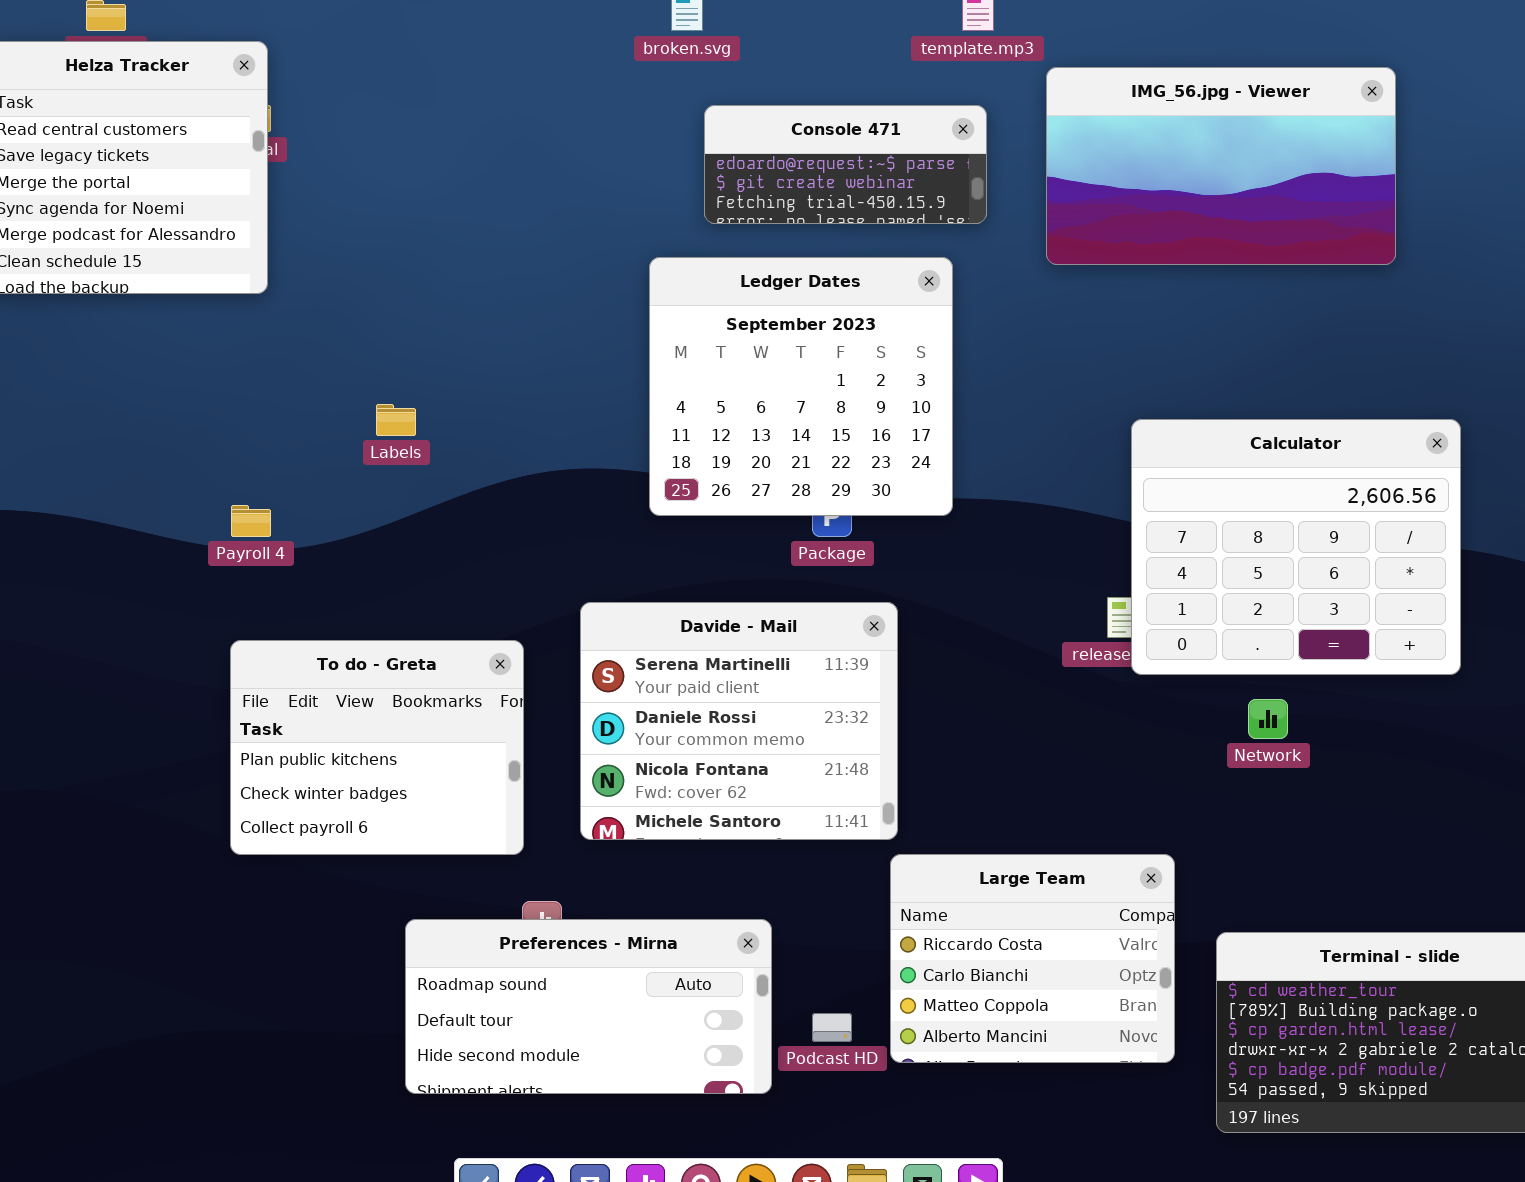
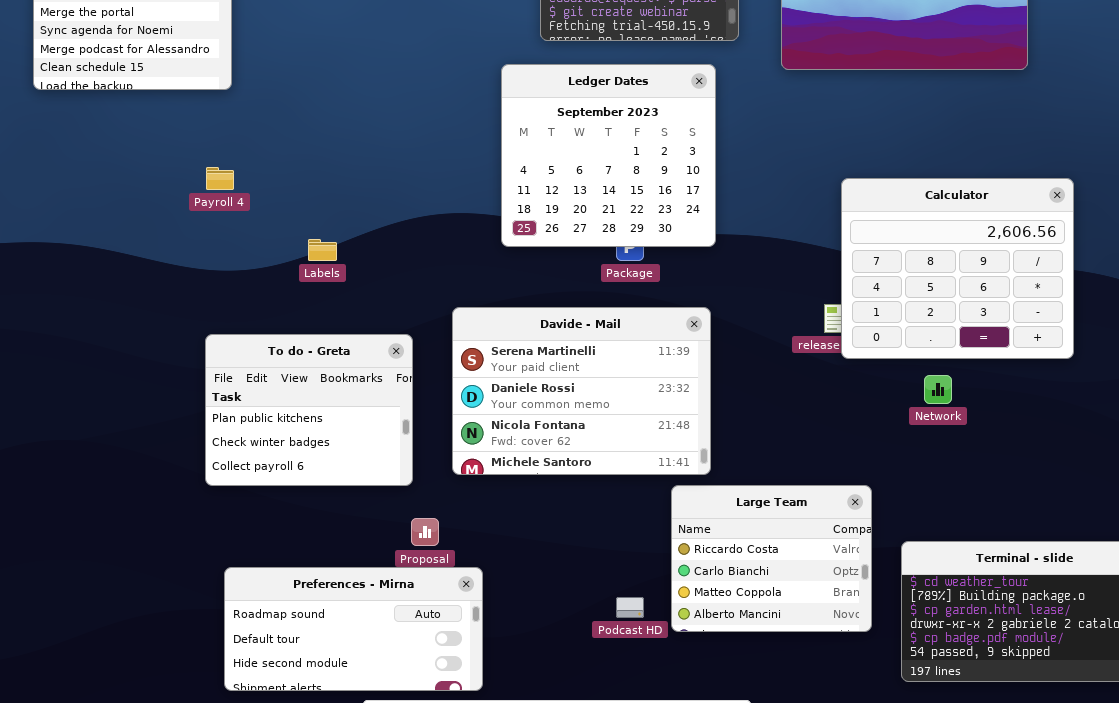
Labels: [376,404,416,436] -> [308,239,337,261], moved
Payroll 4: [231,505,271,537] -> [206,167,234,190], moved
Davide - Mail: [580,602,898,840] -> [452,307,711,475], resized
Preferences - Mirna: [405,919,772,1094] -> [224,567,483,691], moved

